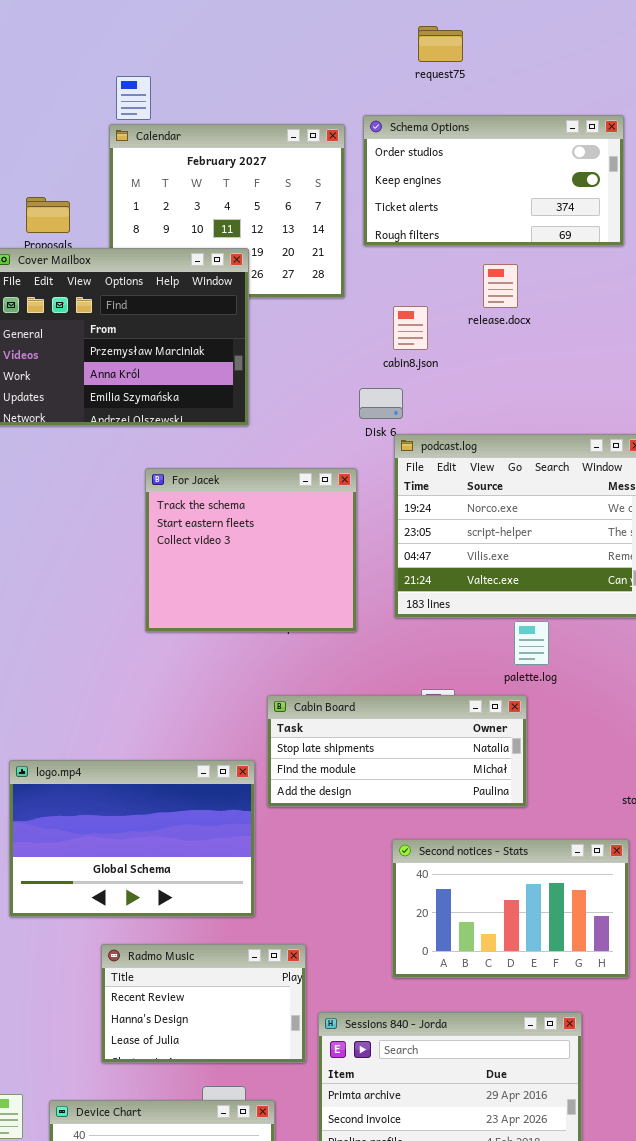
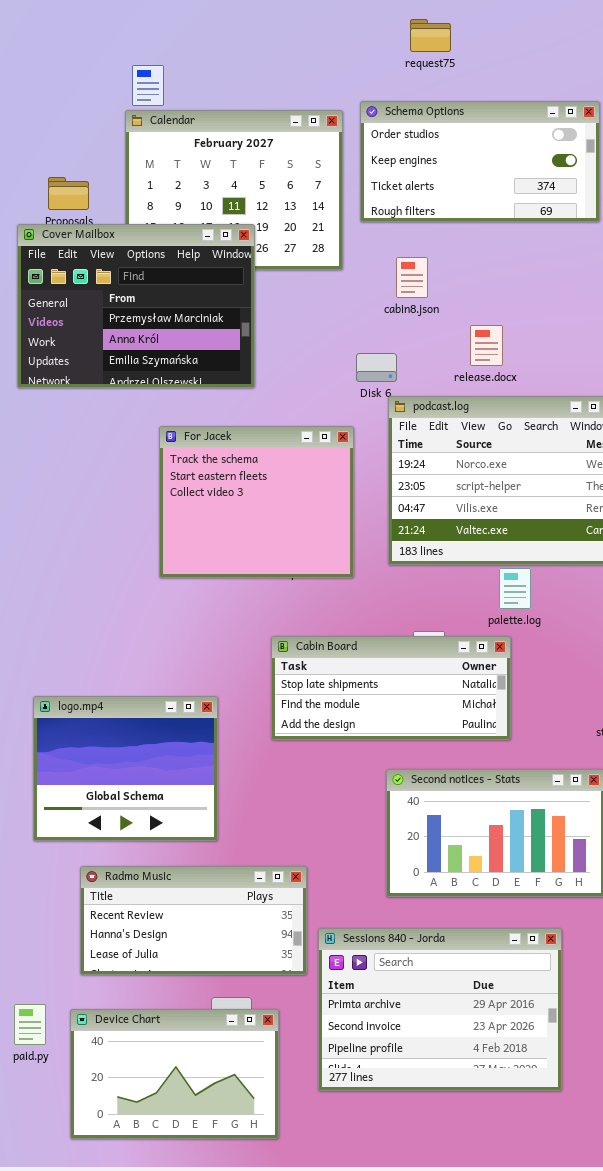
release.docx: [483,264,518,308] -> [470,325,503,366], moved
cabin8.json: [393,306,428,350] -> [396,257,428,298], moved
logo.mp4: [9,760,255,917] -> [33,696,218,841], resized
Radmo Music: [101,944,306,1063] -> [80,866,307,975], resized

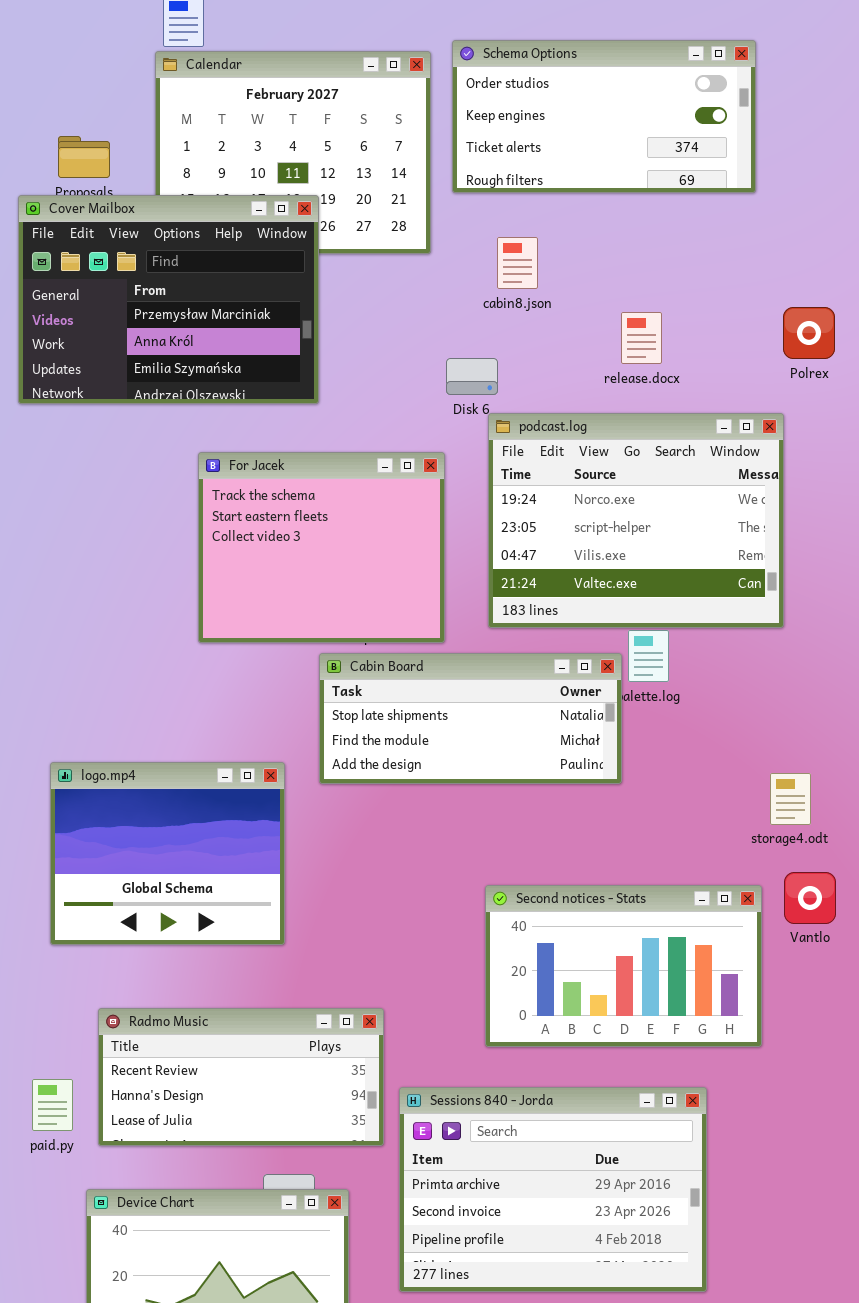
release.docx: [470,325,503,366] -> [621,312,662,364], moved
Cabin Board: [271,636,511,740] -> [319,653,622,784], moved
logo.mp4: [33,696,218,841] -> [50,762,285,945], moved
paid.py: [14,1004,46,1045] -> [32,1079,73,1131], moved

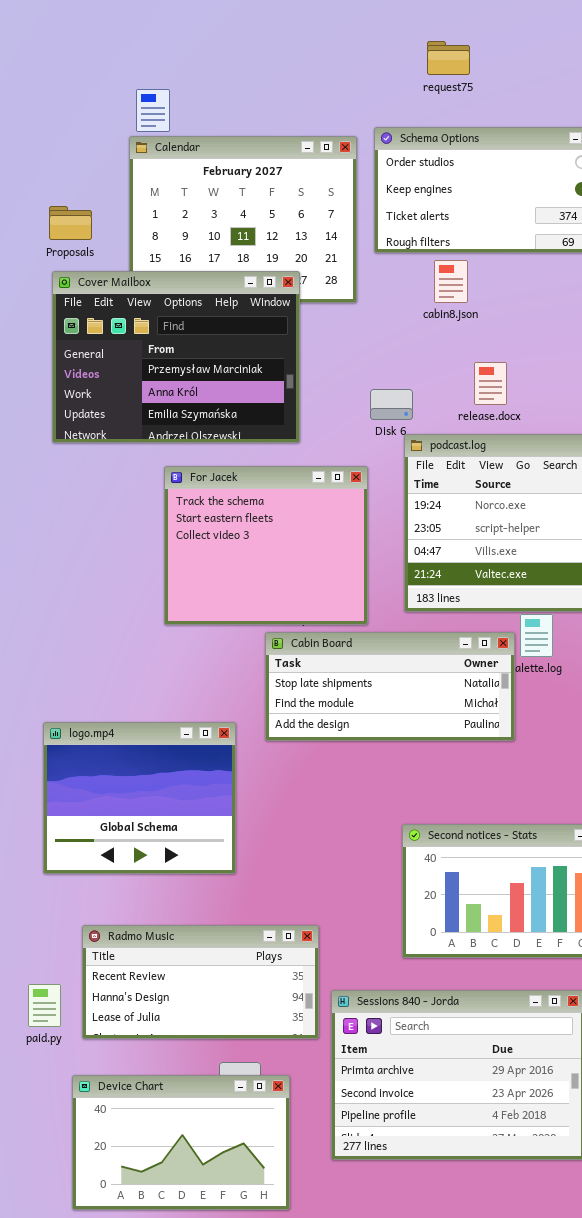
Cover Mailbox: [18,195,319,404] -> [52,271,300,443], moved
cabin8.json: [497,237,538,289] -> [434,260,468,303], moved
release.docx: [621,312,662,364] -> [474,362,507,405], moved

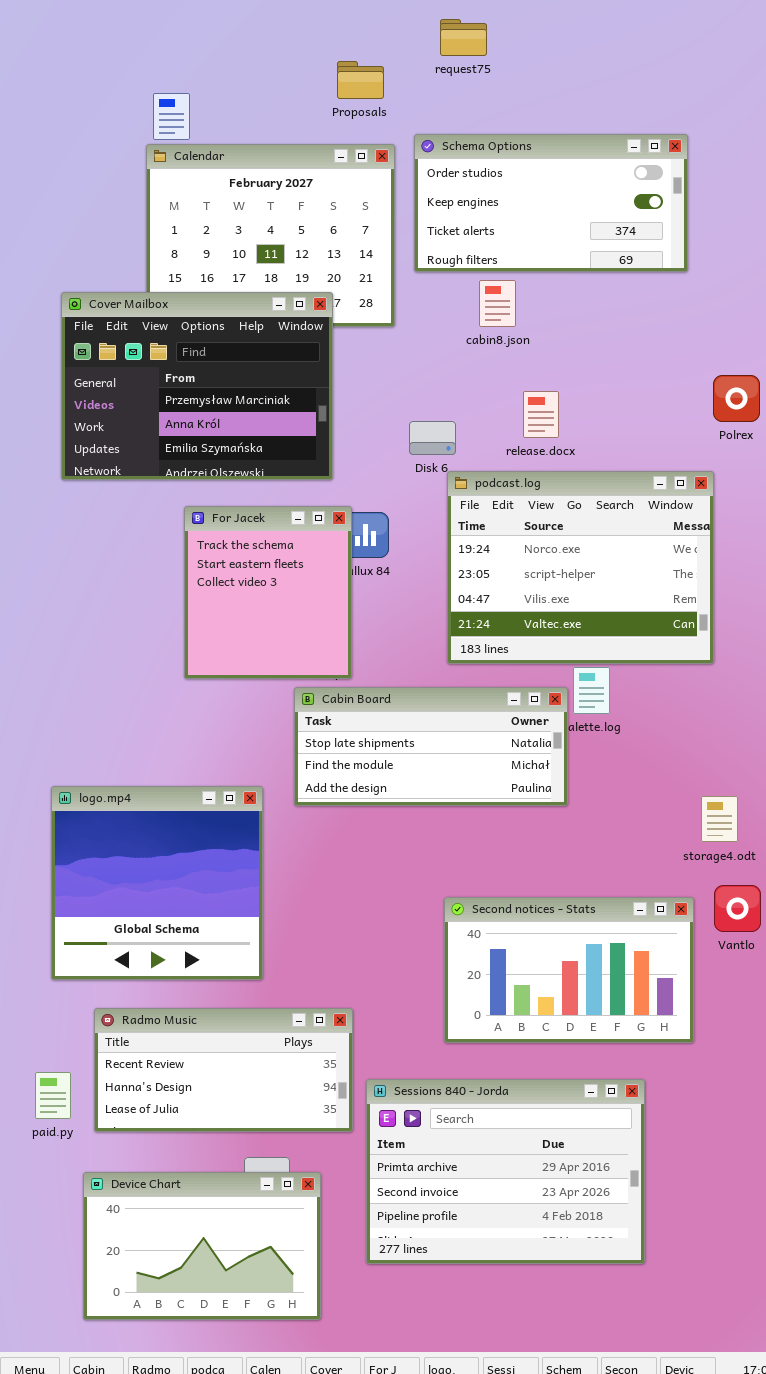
request75: [427,41,470,75] -> [440,19,487,56], moved
Proposals: [49,206,92,240] -> [337,61,384,99], moved
For Jacek: [164,466,368,625] -> [184,506,352,679], resized
logo.mp4: [43,722,236,874] -> [51,786,263,980], resized

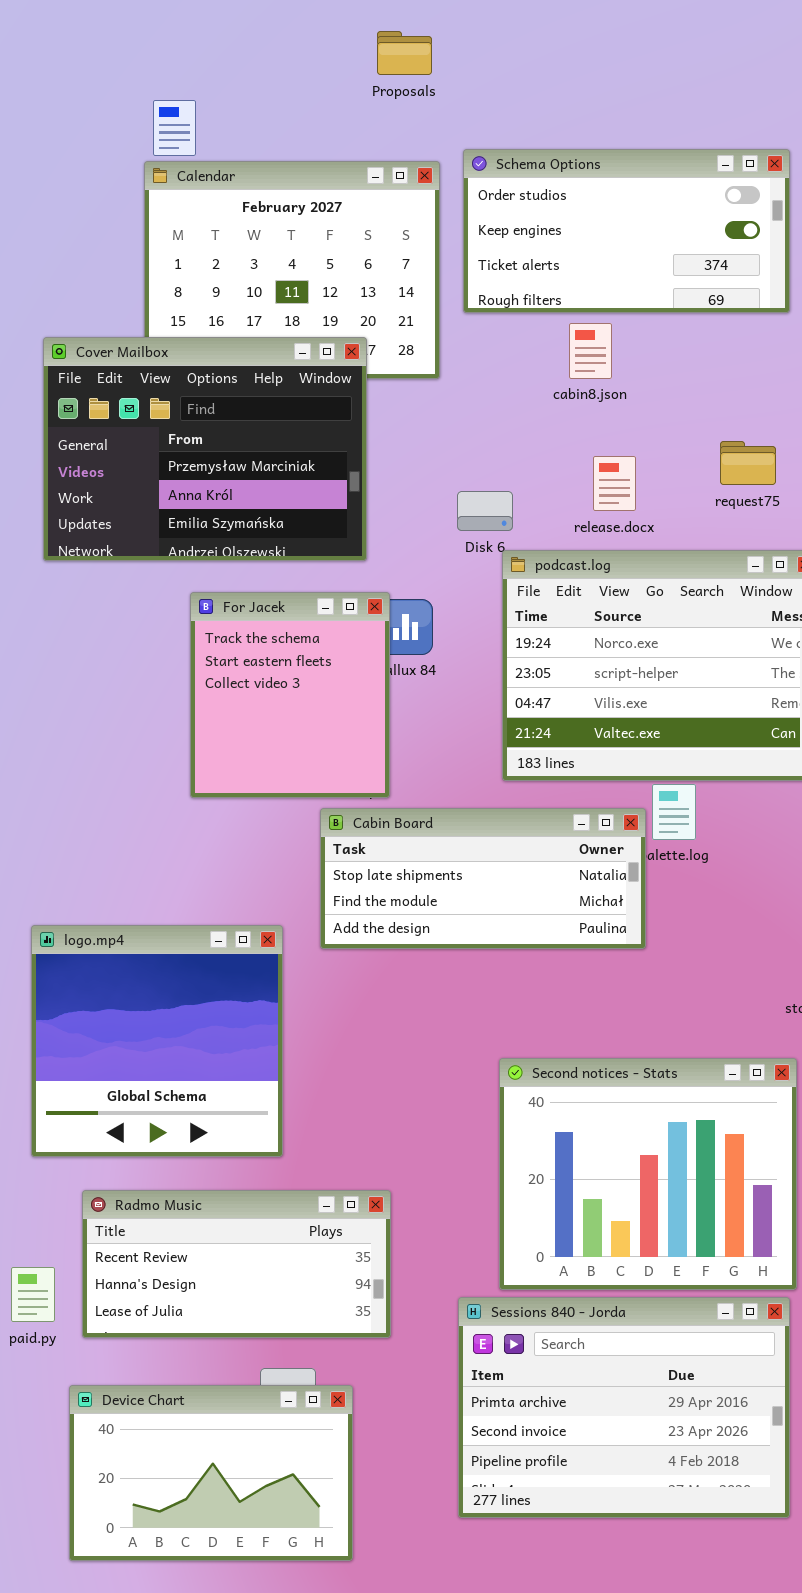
request75: [440,19,487,56] -> [720,441,776,485], moved
Proposals: [337,61,384,99] -> [377,31,432,75], moved
cabin8.json: [479,280,516,327] -> [569,323,612,379], moved
Second notices - Stats: [444,897,694,1043] -> [499,1058,797,1290], resized
Sessions 840 - Jorda: [366,1079,645,1264] -> [458,1297,790,1518], moved

